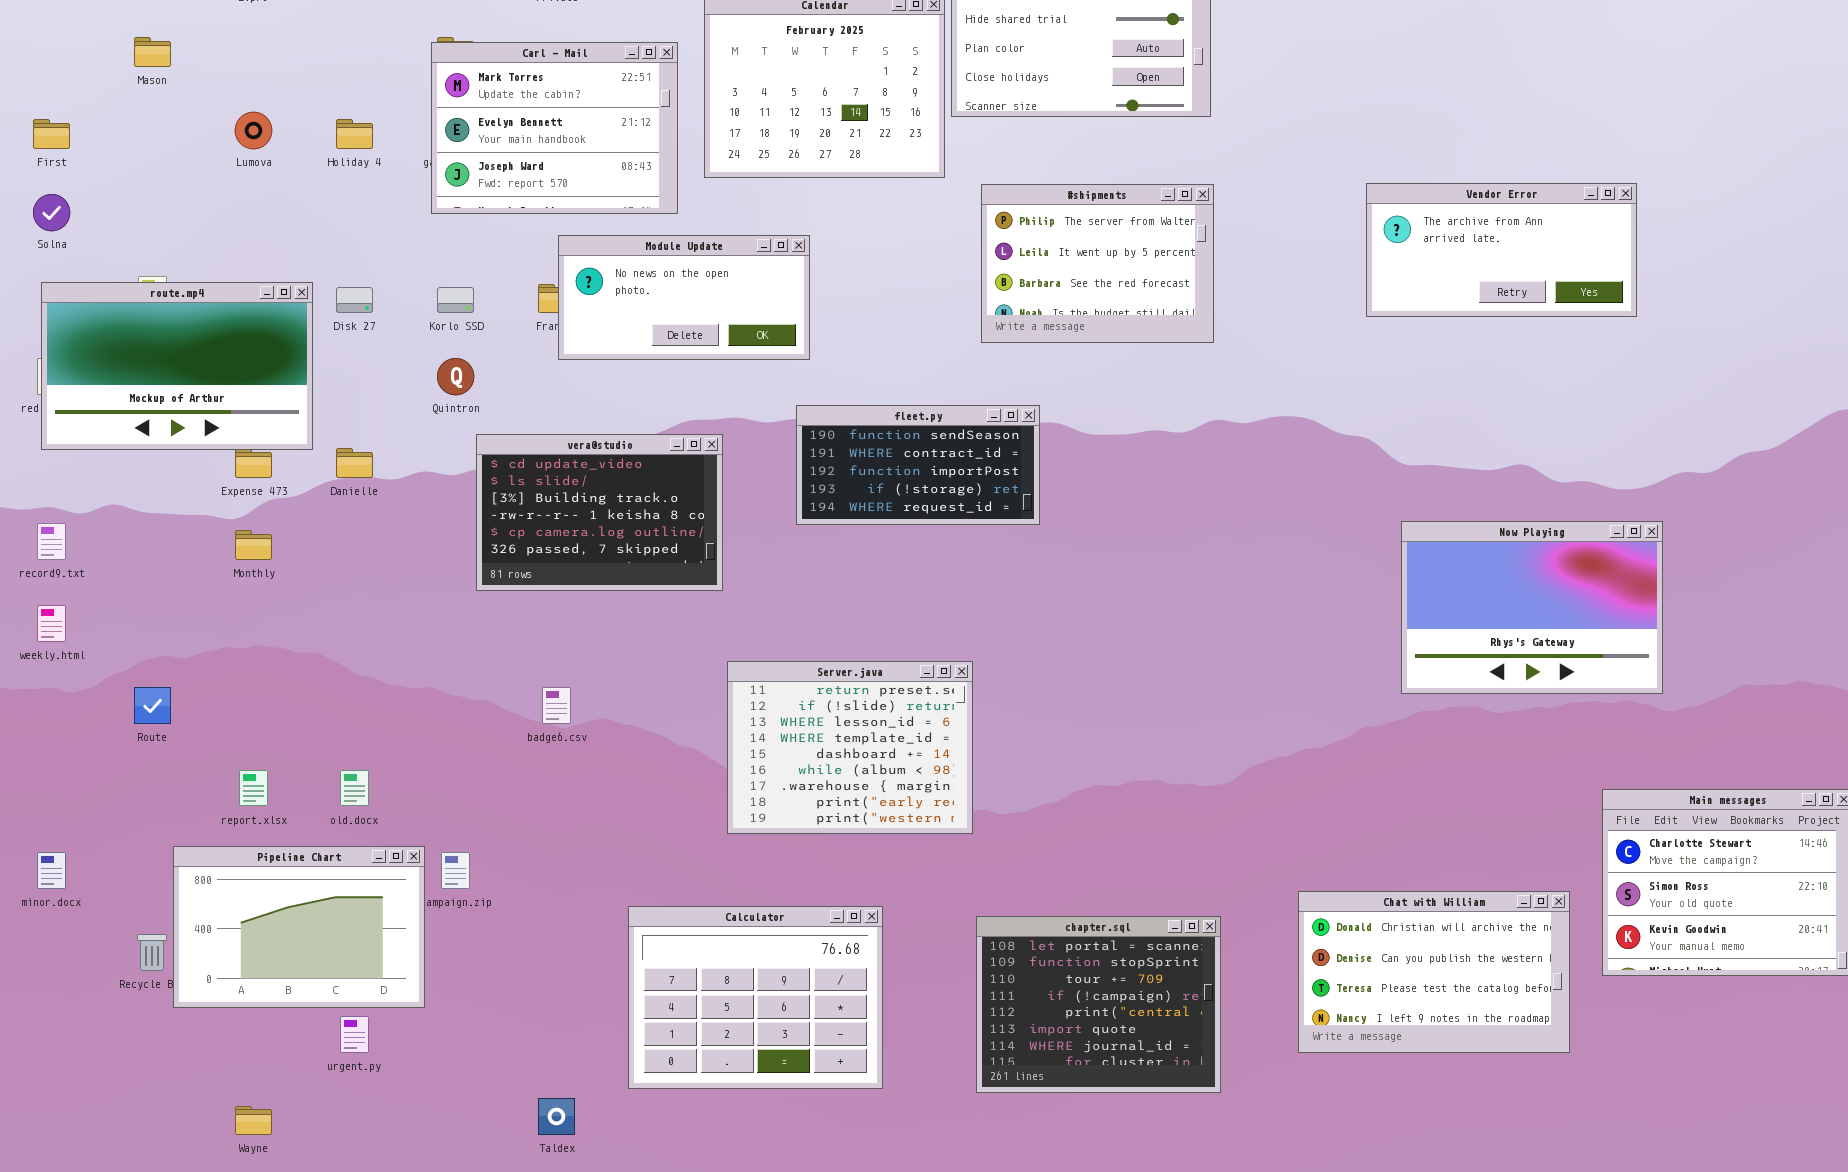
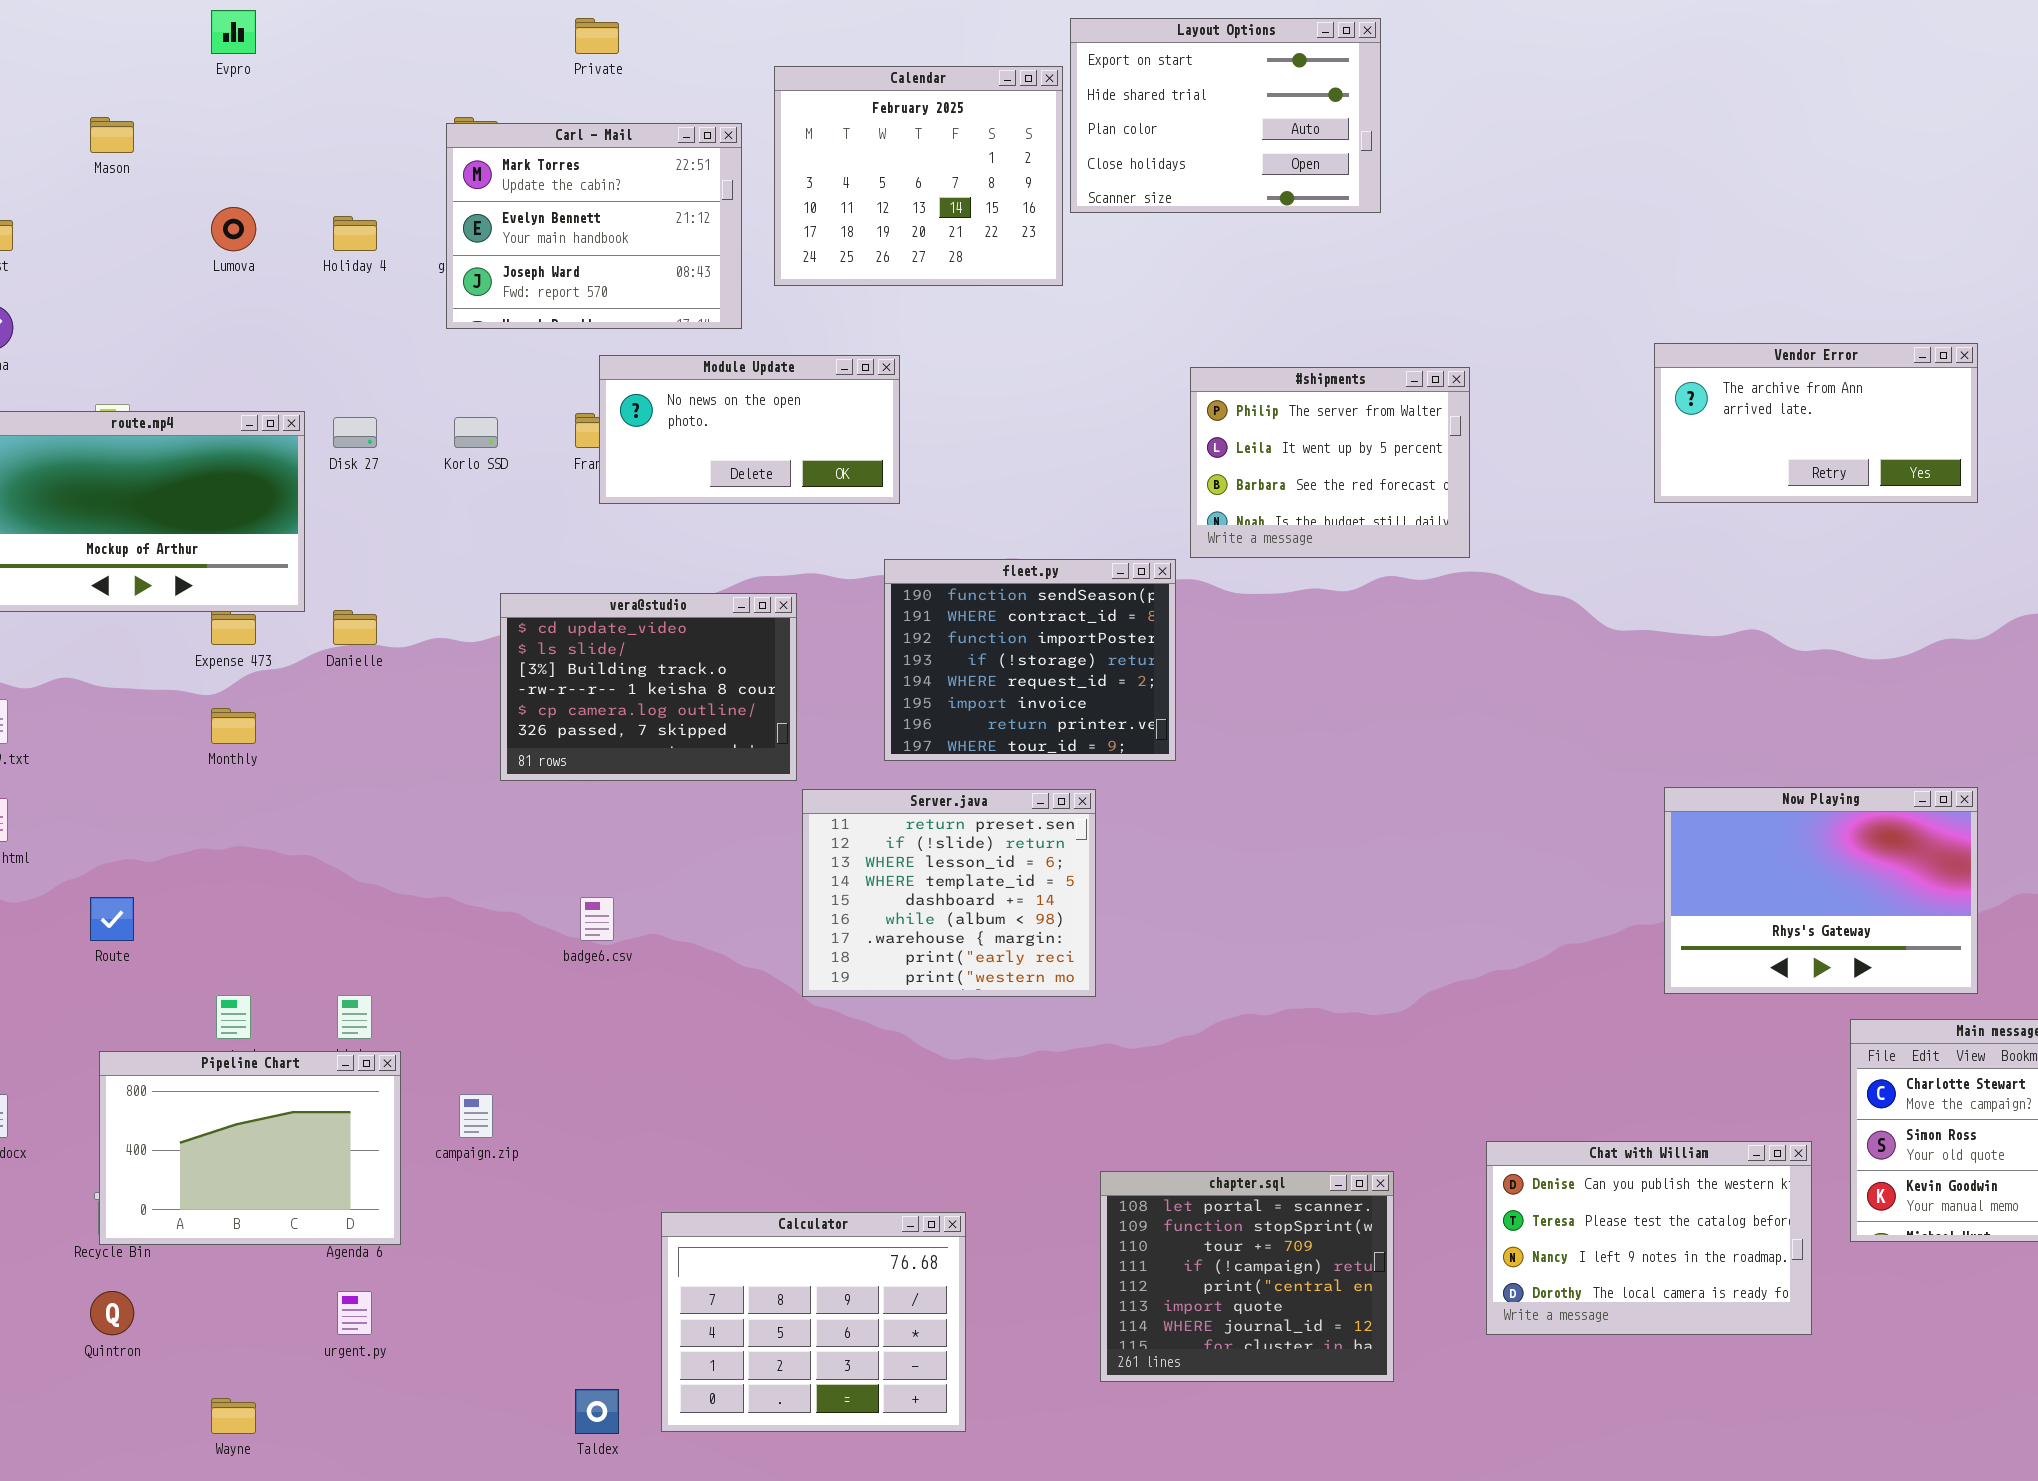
Vendor Error: [1366,183,1637,317] -> [1654,343,1978,503], moved
#shipments: [981,184,1214,343] -> [1190,367,1470,558], moved
Quintron: [437,358,474,395] -> [90,1291,134,1335], moved
fleet.py: [796,405,1040,525] -> [884,559,1176,761], resized
Now Playing: [1401,521,1663,694] -> [1664,787,1978,994], moved
Server.java: [727,661,973,834] -> [802,789,1096,997], moved
Pipeline Chart: [173,846,425,1008] -> [99,1051,401,1245], moved
Chat with William: [1298,891,1570,1053] -> [1486,1141,1812,1335], scrolled down 1 row
Calculator: [628,906,883,1089] -> [661,1212,966,1432], moved

